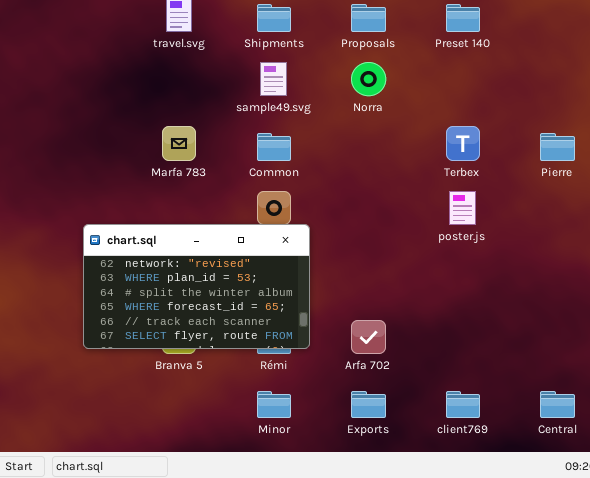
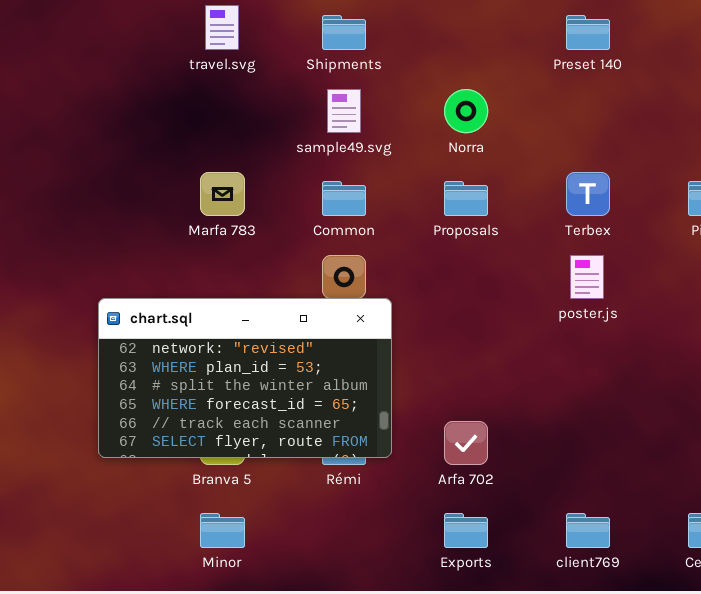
Proposals: [351,4,386,32] -> [444,181,488,216], moved
Minor: [257,391,291,418] -> [200,513,245,548], moved

